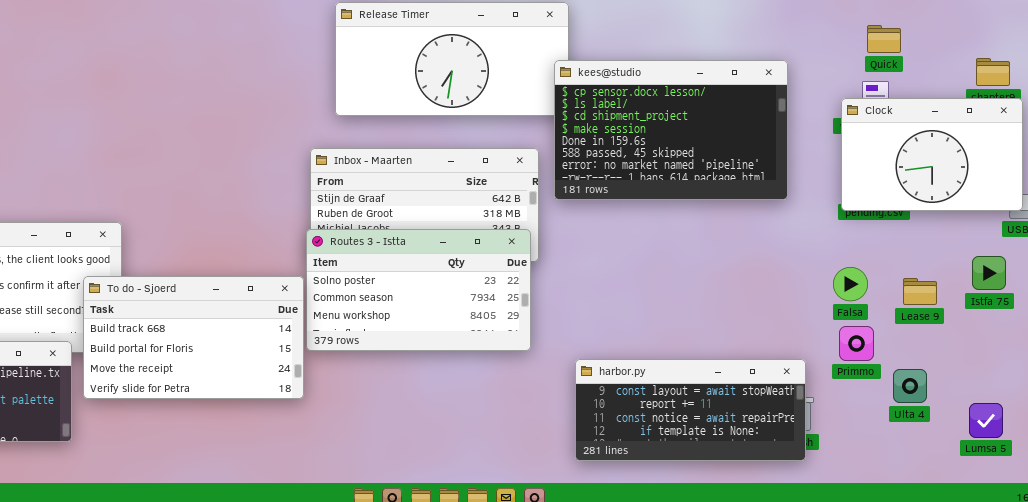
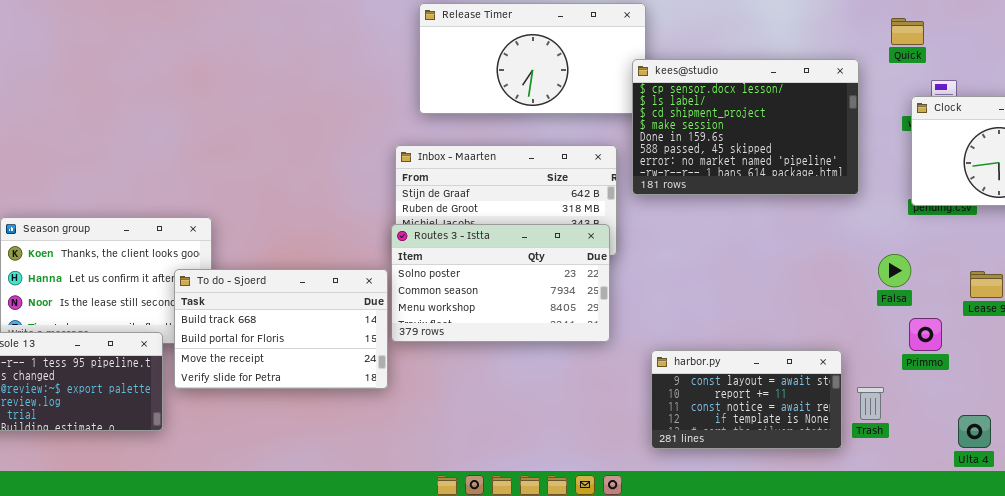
Quick: [867,25,901,53] -> [891,18,924,45], moved
Falsa: [833,267,868,301] -> [878,254,911,287], moved
harbor.py: [575,359,806,461] -> [651,350,842,449], resized
Ulta 4: [893,369,927,403] -> [958,415,991,448], moved

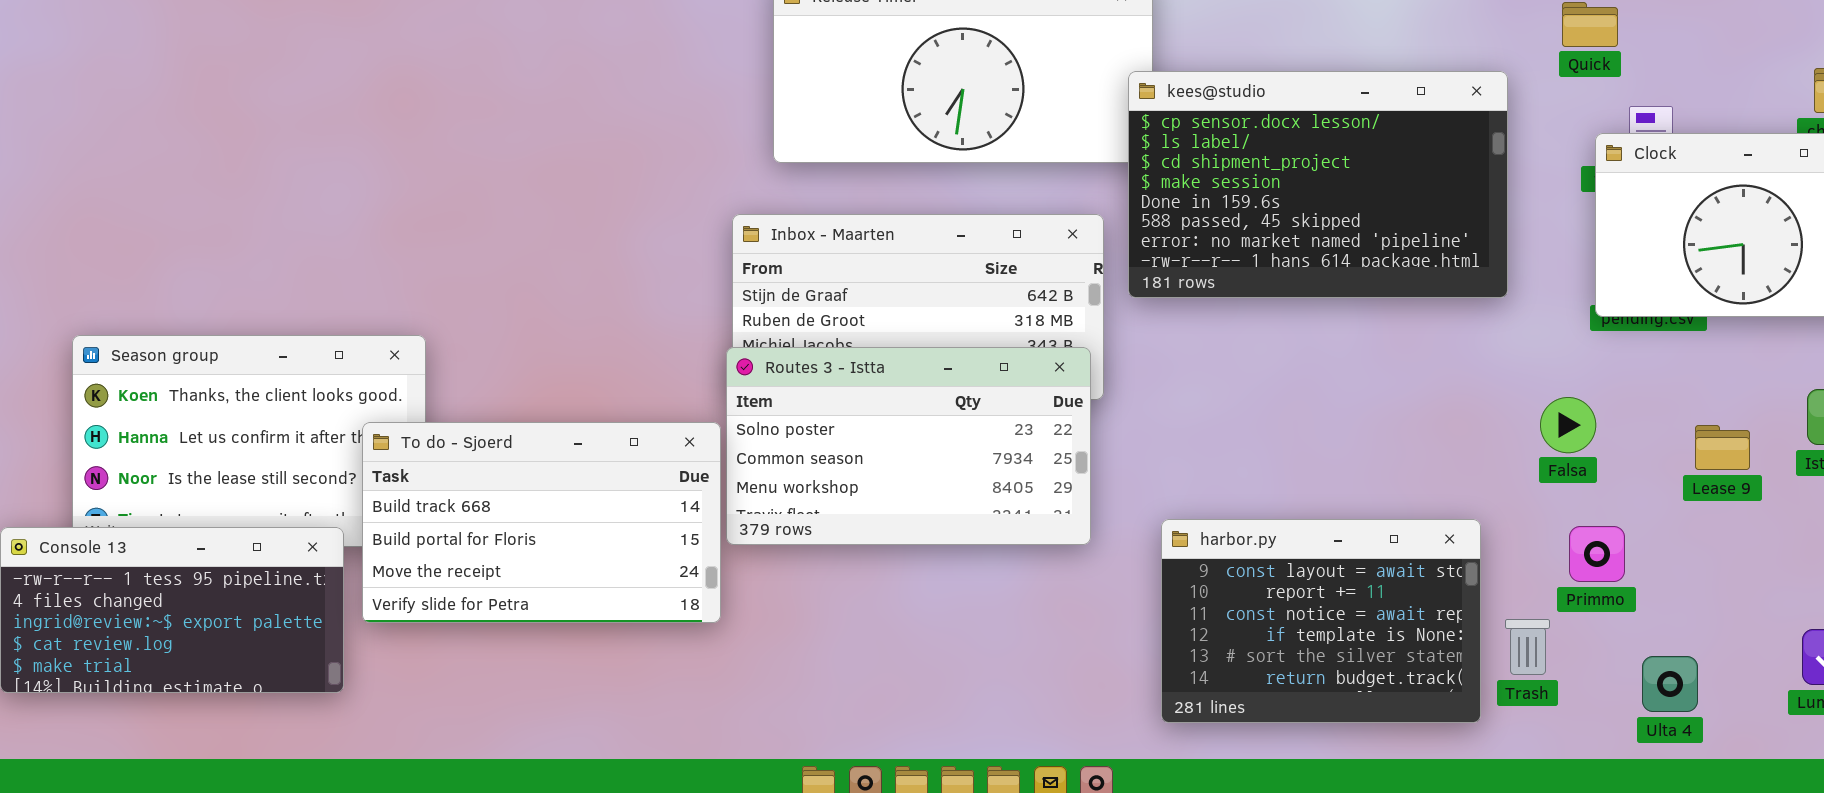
Primmo: [909,318,942,351] -> [1569,526,1625,582], moved
harbor.py: [651,350,842,449] -> [1161,519,1481,723], resized
Ulta 4: [958,415,991,448] -> [1642,656,1698,712], moved

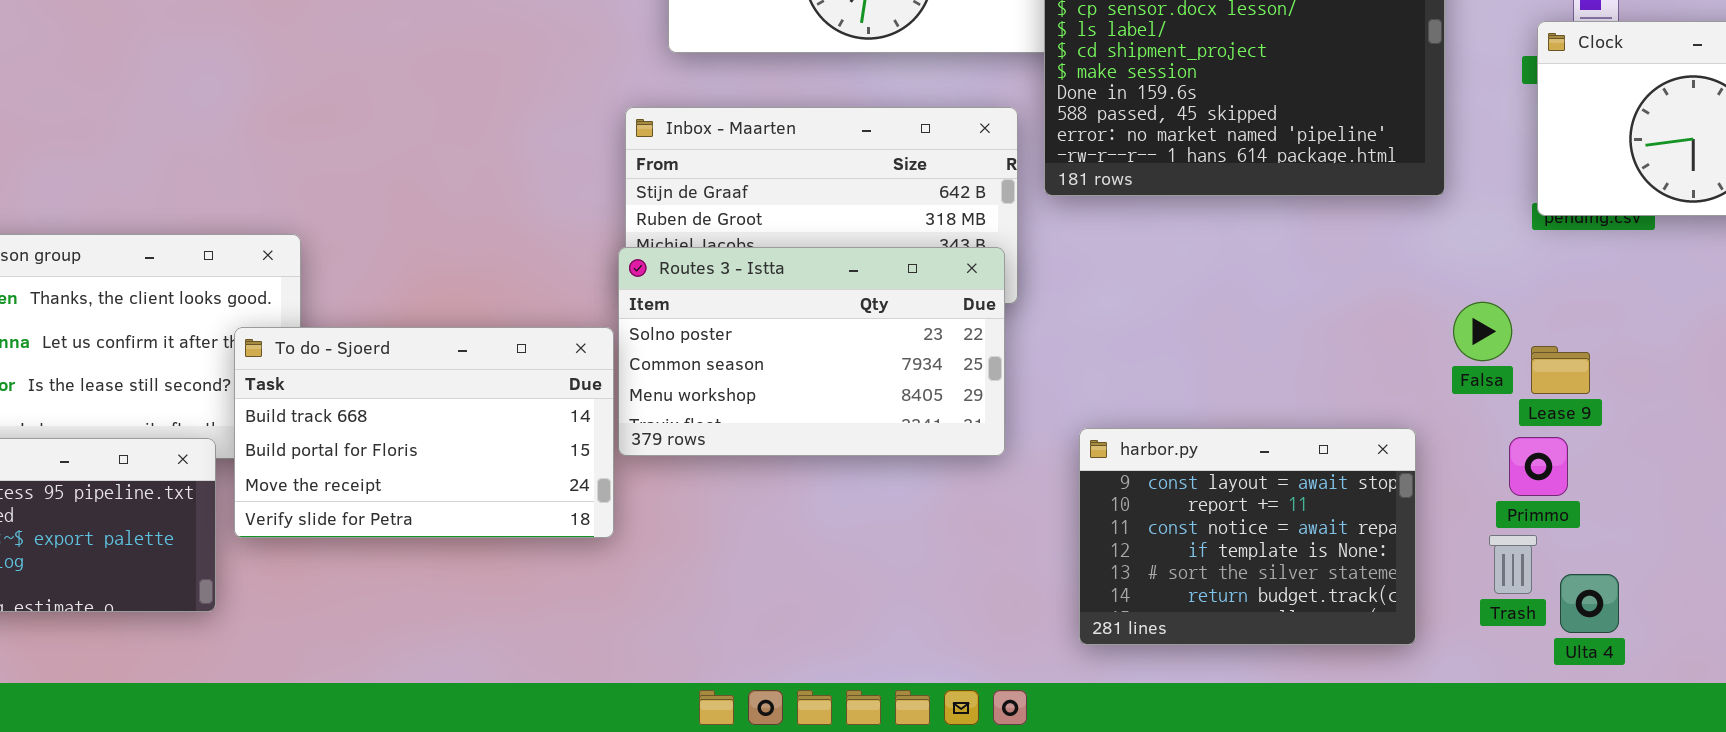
Falsa: [1540,397,1596,453] -> [1453,302,1512,361], moved
Lease 9: [1695,425,1750,470] -> [1531,346,1590,394], moved
Trash: [1505,619,1550,675] -> [1489,535,1537,594], moved
Ulta 4: [1642,656,1698,712] -> [1560,574,1619,633], moved

